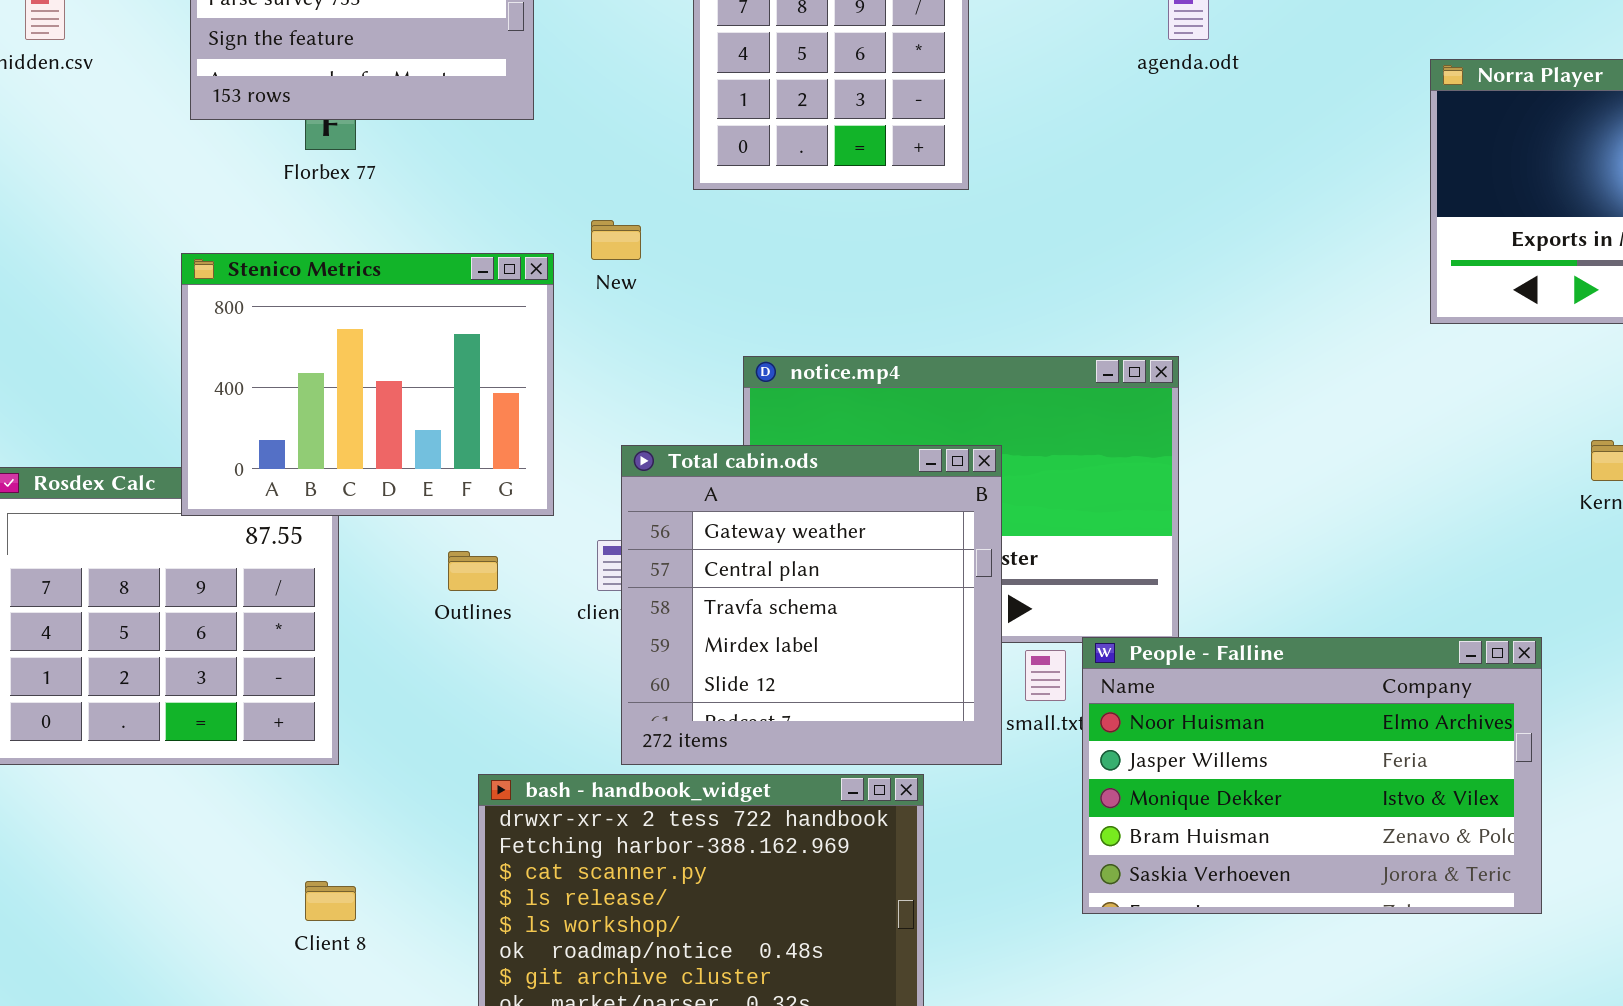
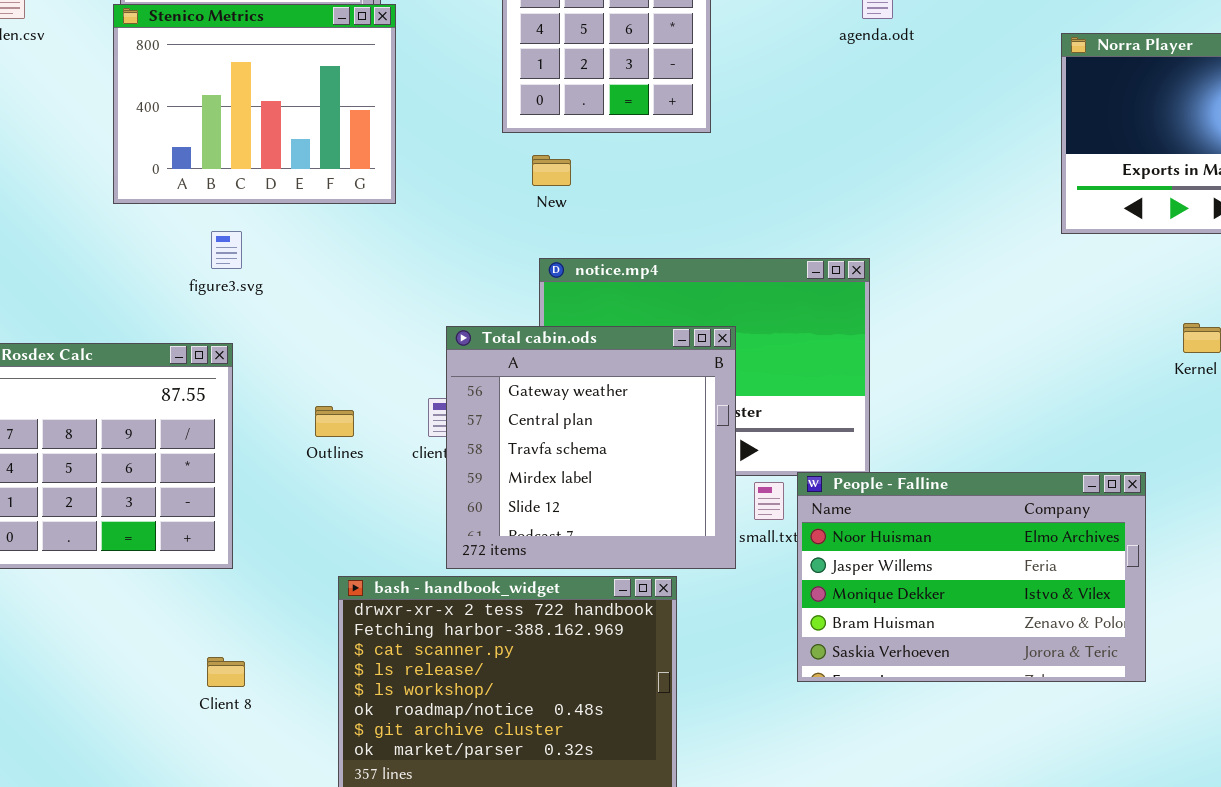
New: [591,220,641,260] -> [532,155,571,186], moved
Stenico Metrics: [181,253,554,516] -> [113,4,396,204], moved

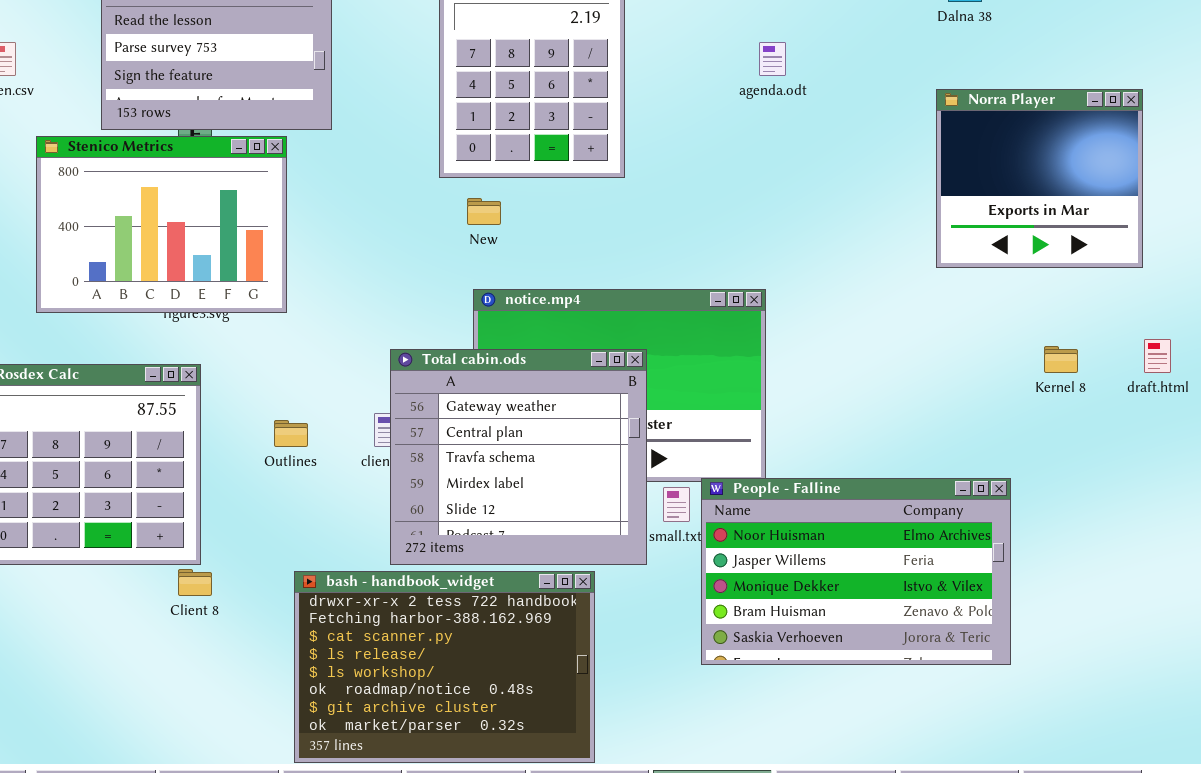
Stenico Metrics: [113,4,396,204] -> [36,136,287,313], moved
Client 8: [207,657,245,687] -> [178,569,212,596], moved

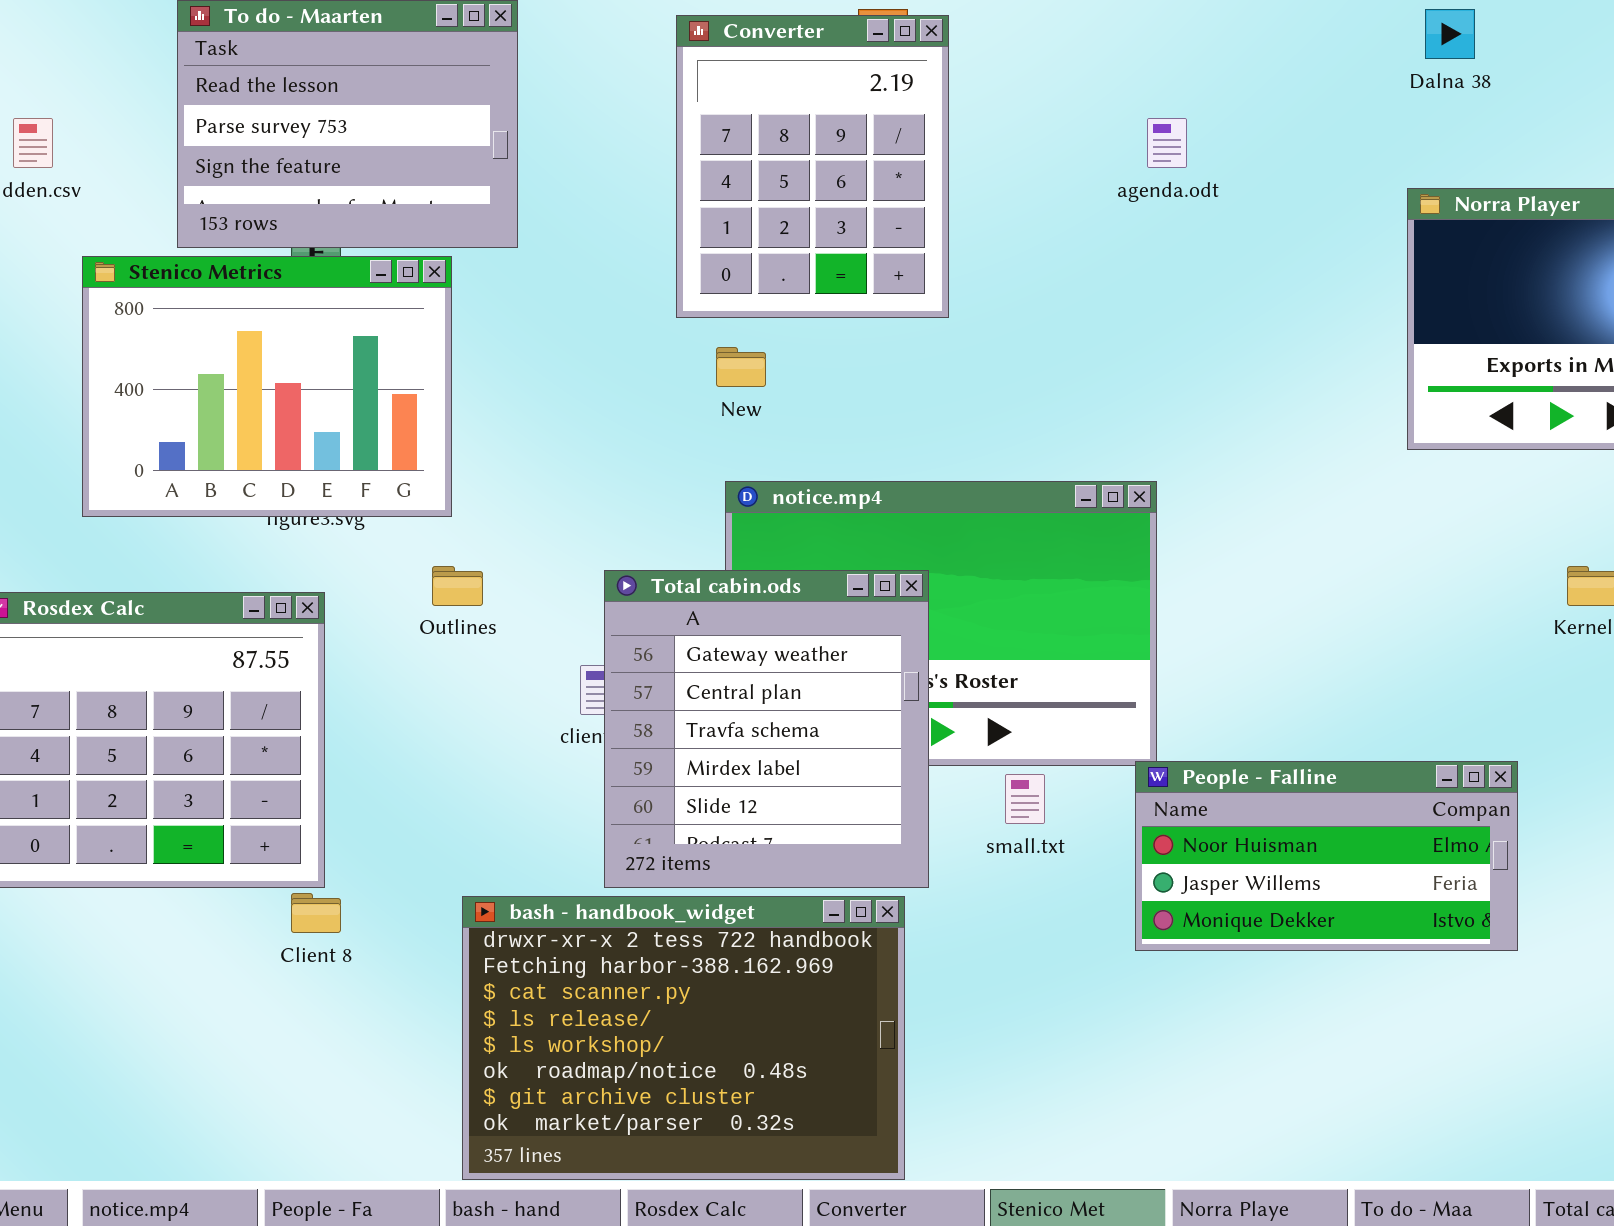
Total cabin.ods: [390,349,647,565] -> [604,570,929,888], resized
Outlines: [274,420,308,447] -> [432,566,483,606], moved
People - Falline: [701,478,1011,665] -> [1135,761,1518,951], resized

